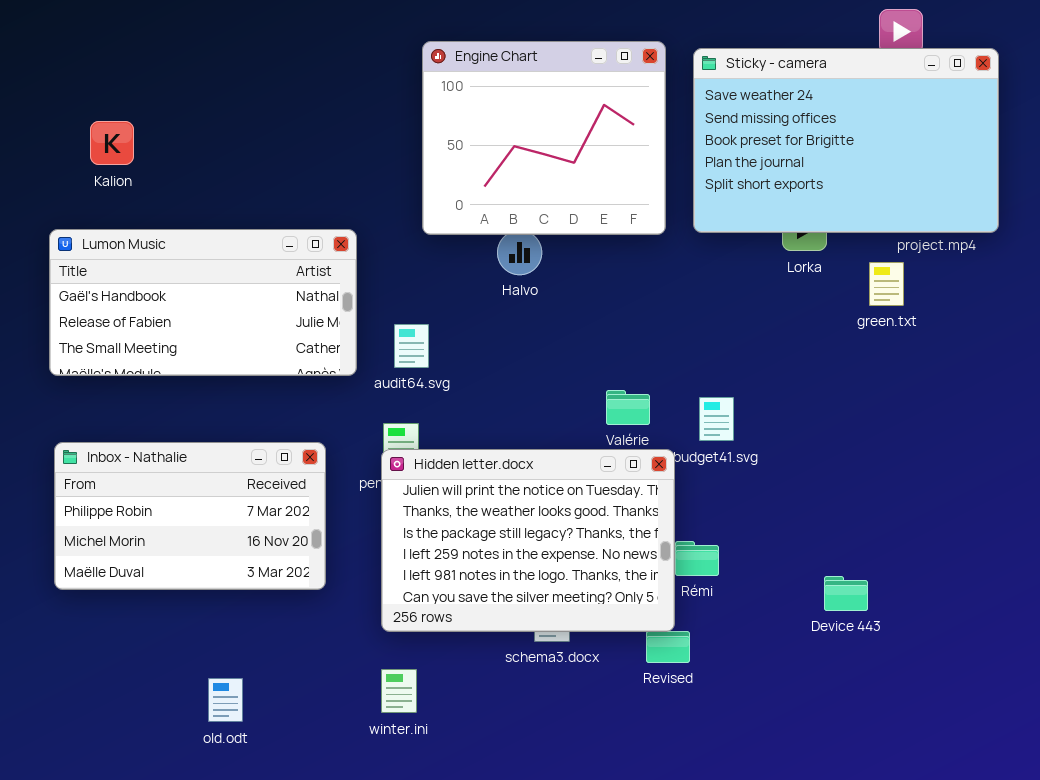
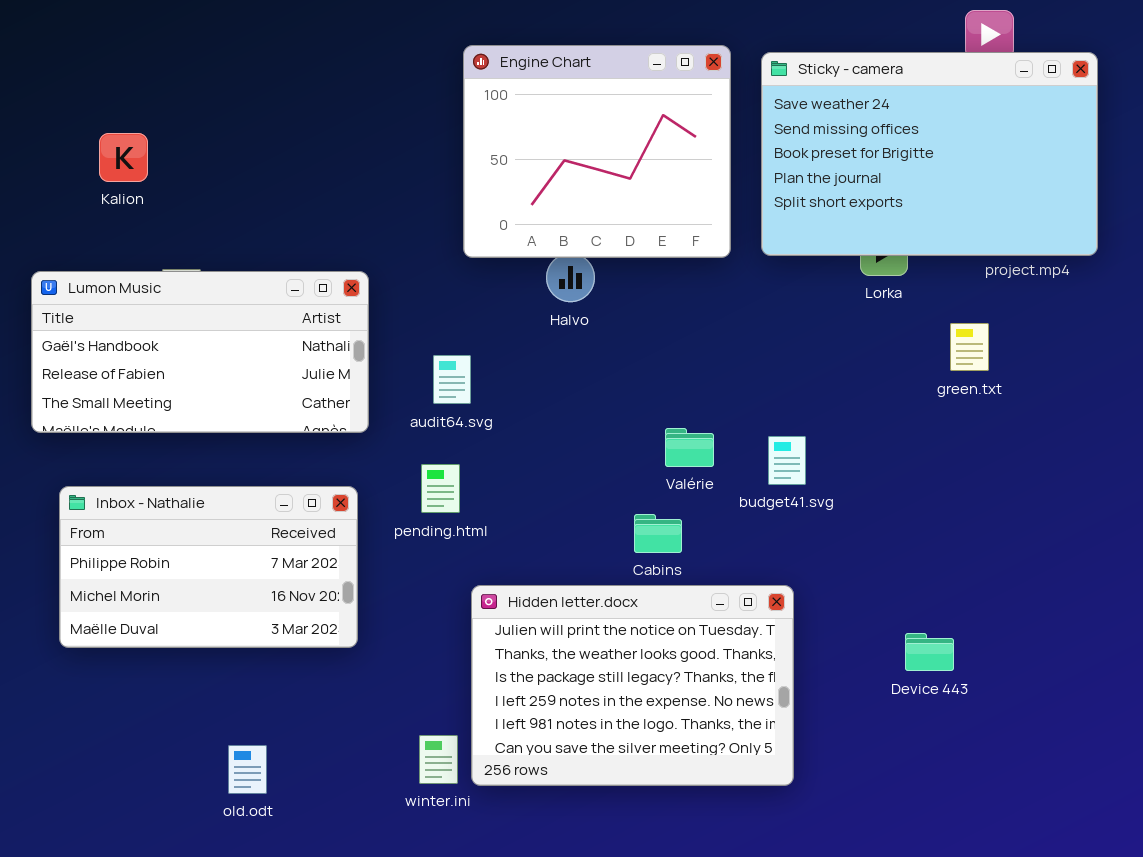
Lumon Music: [49,229,357,376] -> [31,271,369,433], moved
green.txt: [869,262,904,306] -> [950,323,989,371], moved
Hidden letter.docx: [381,449,675,632] -> [471,585,794,786], moved

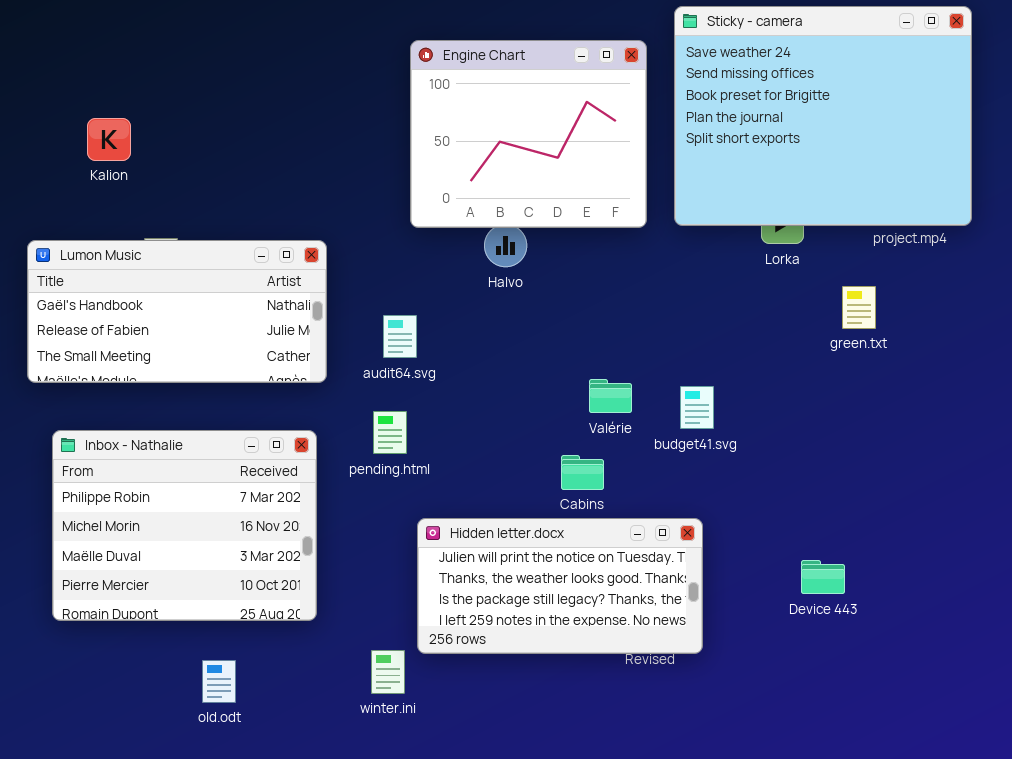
Sticky - camera: [761,52,1098,256] -> [674,6,972,226], resized
Inbox - Nathalie: [59,486,358,648] -> [52,430,317,621], resized
Hidden letter.docx: [471,585,794,786] -> [417,518,703,654], resized

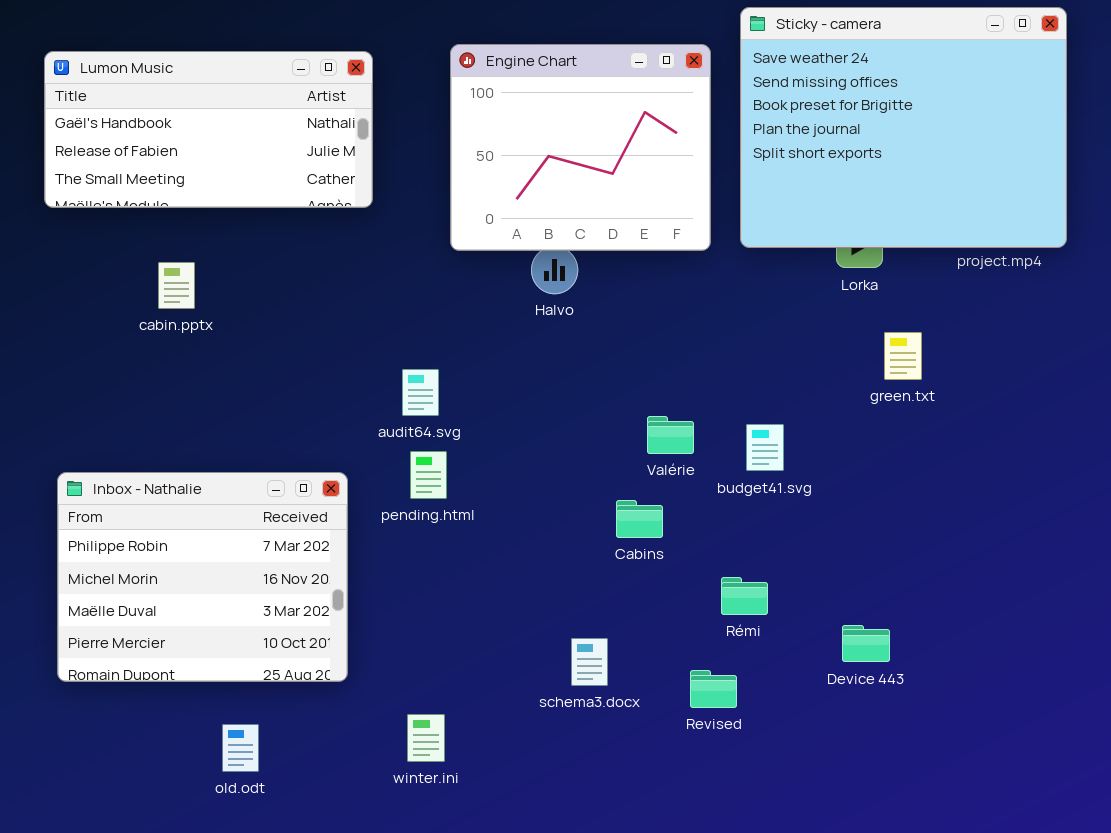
Lumon Music: [27,240,327,383] -> [44,51,373,208], moved
green.txt: [842,286,876,329] -> [884,332,922,380], moved
audit64.svg: [383,315,417,358] -> [402,369,439,416], moved
Hidden letter.docx: [417,518,703,654] -> none, closed
Device 443: [801,560,845,594] -> [842,625,890,662], moved

